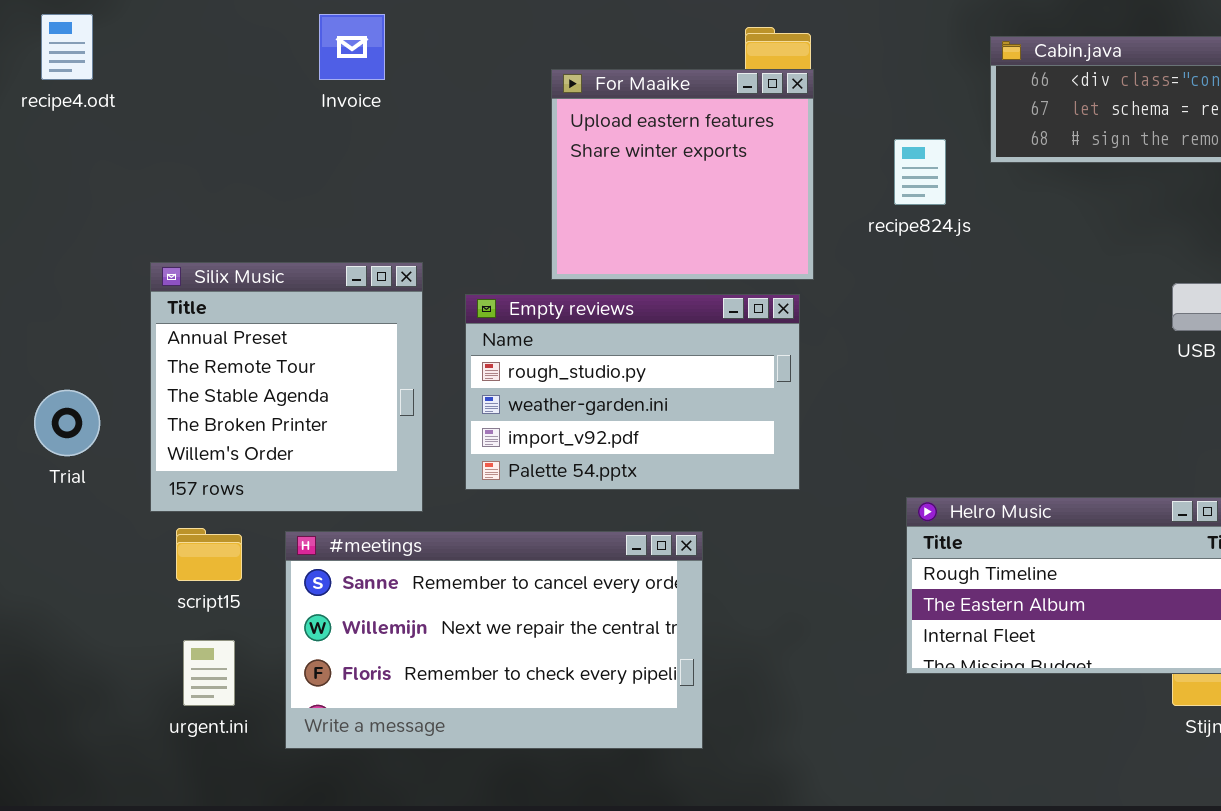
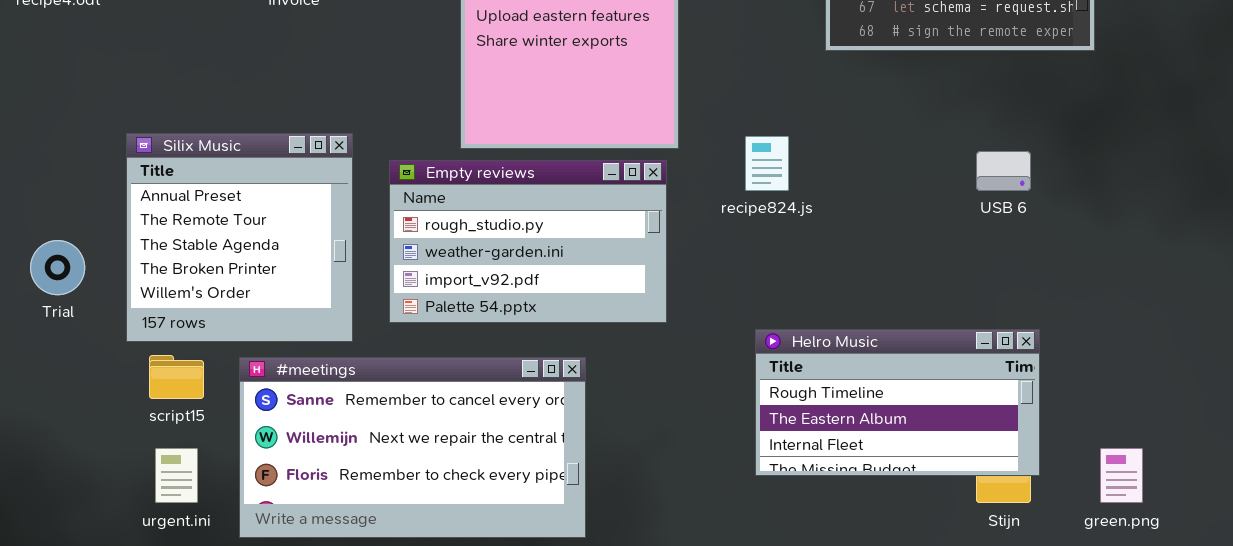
recipe824.js: [894,139,946,205] -> [745,136,789,191], moved

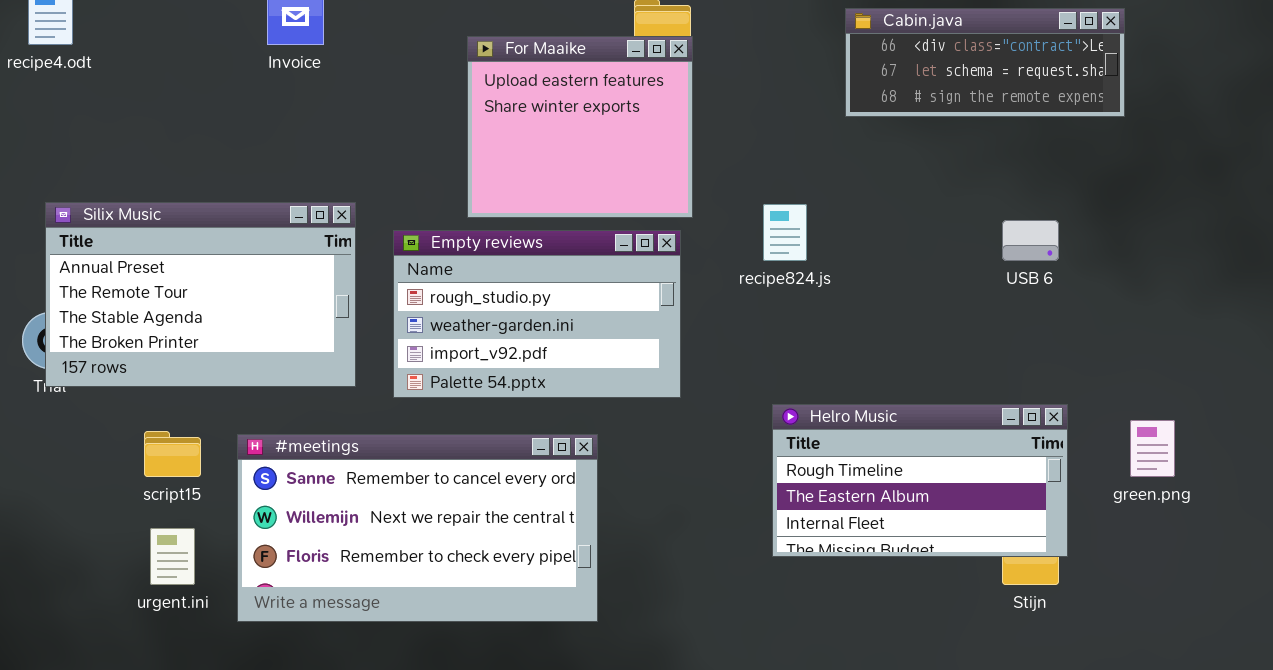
Silix Music: [126,133,353,342] -> [45,202,356,387], resized
green.png: [1100,448,1143,503] -> [1130,420,1175,477], moved

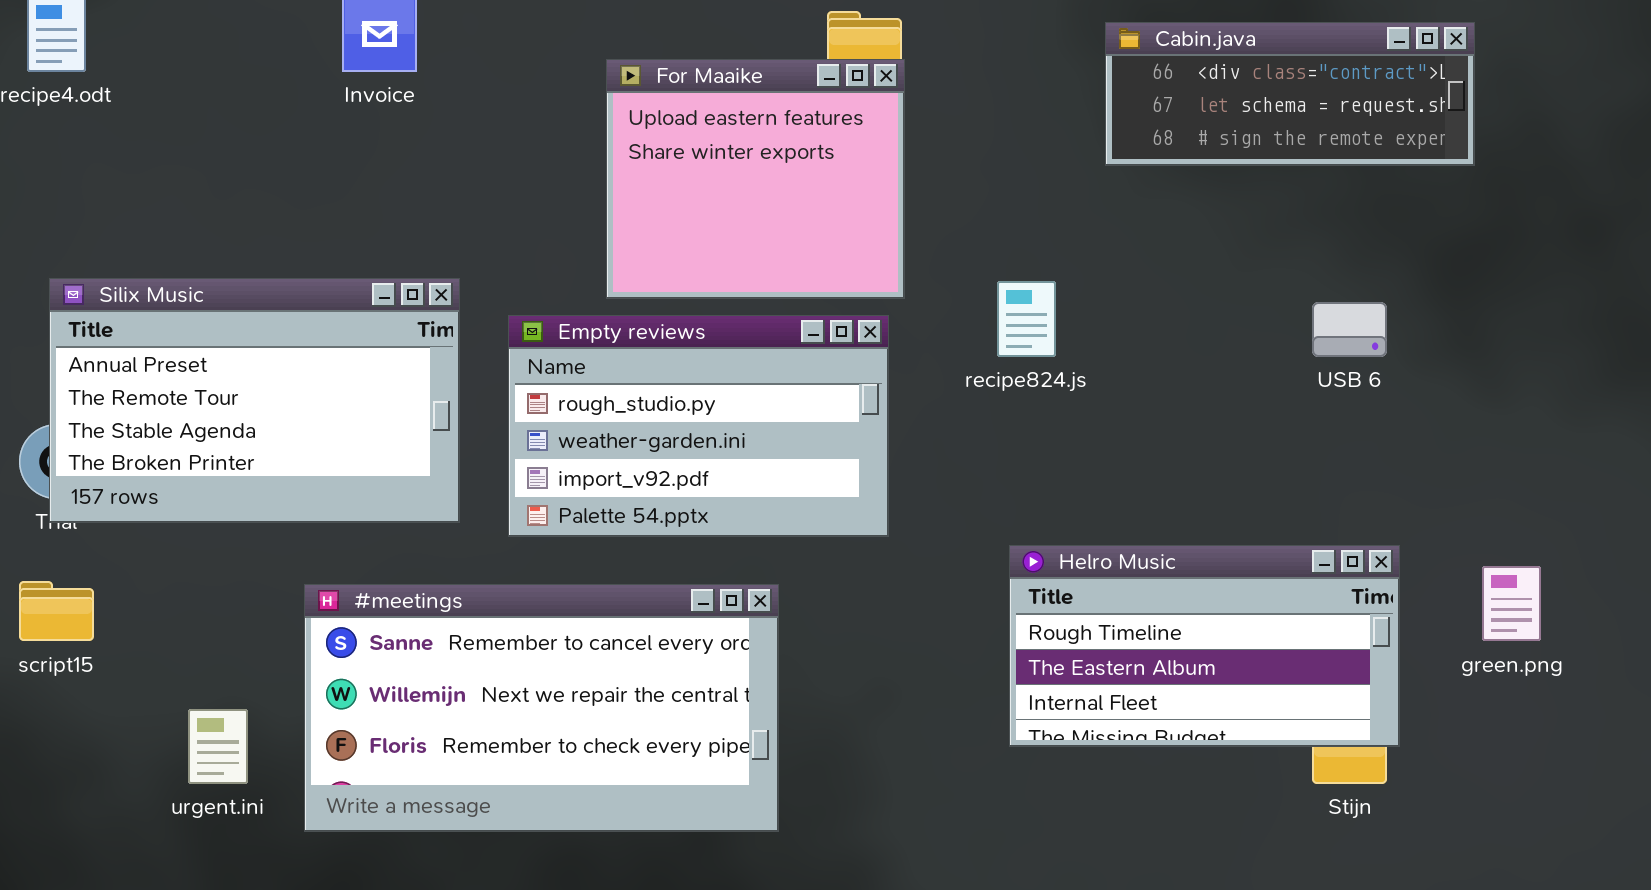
script15: [144,431,201,477] -> [19,581,94,641], moved

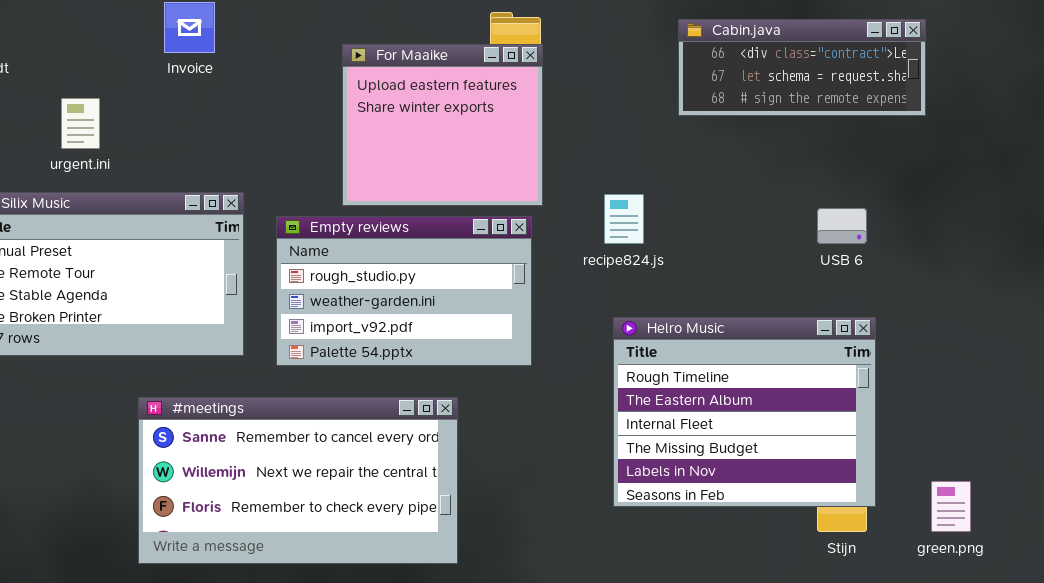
Helro Music: [1009,545,1400,747] -> [613,317,876,507], resized
green.png: [1482,566,1541,641] -> [931,481,971,532], moved
urgent.ini: [188,709,248,784] -> [61,98,100,149], moved

